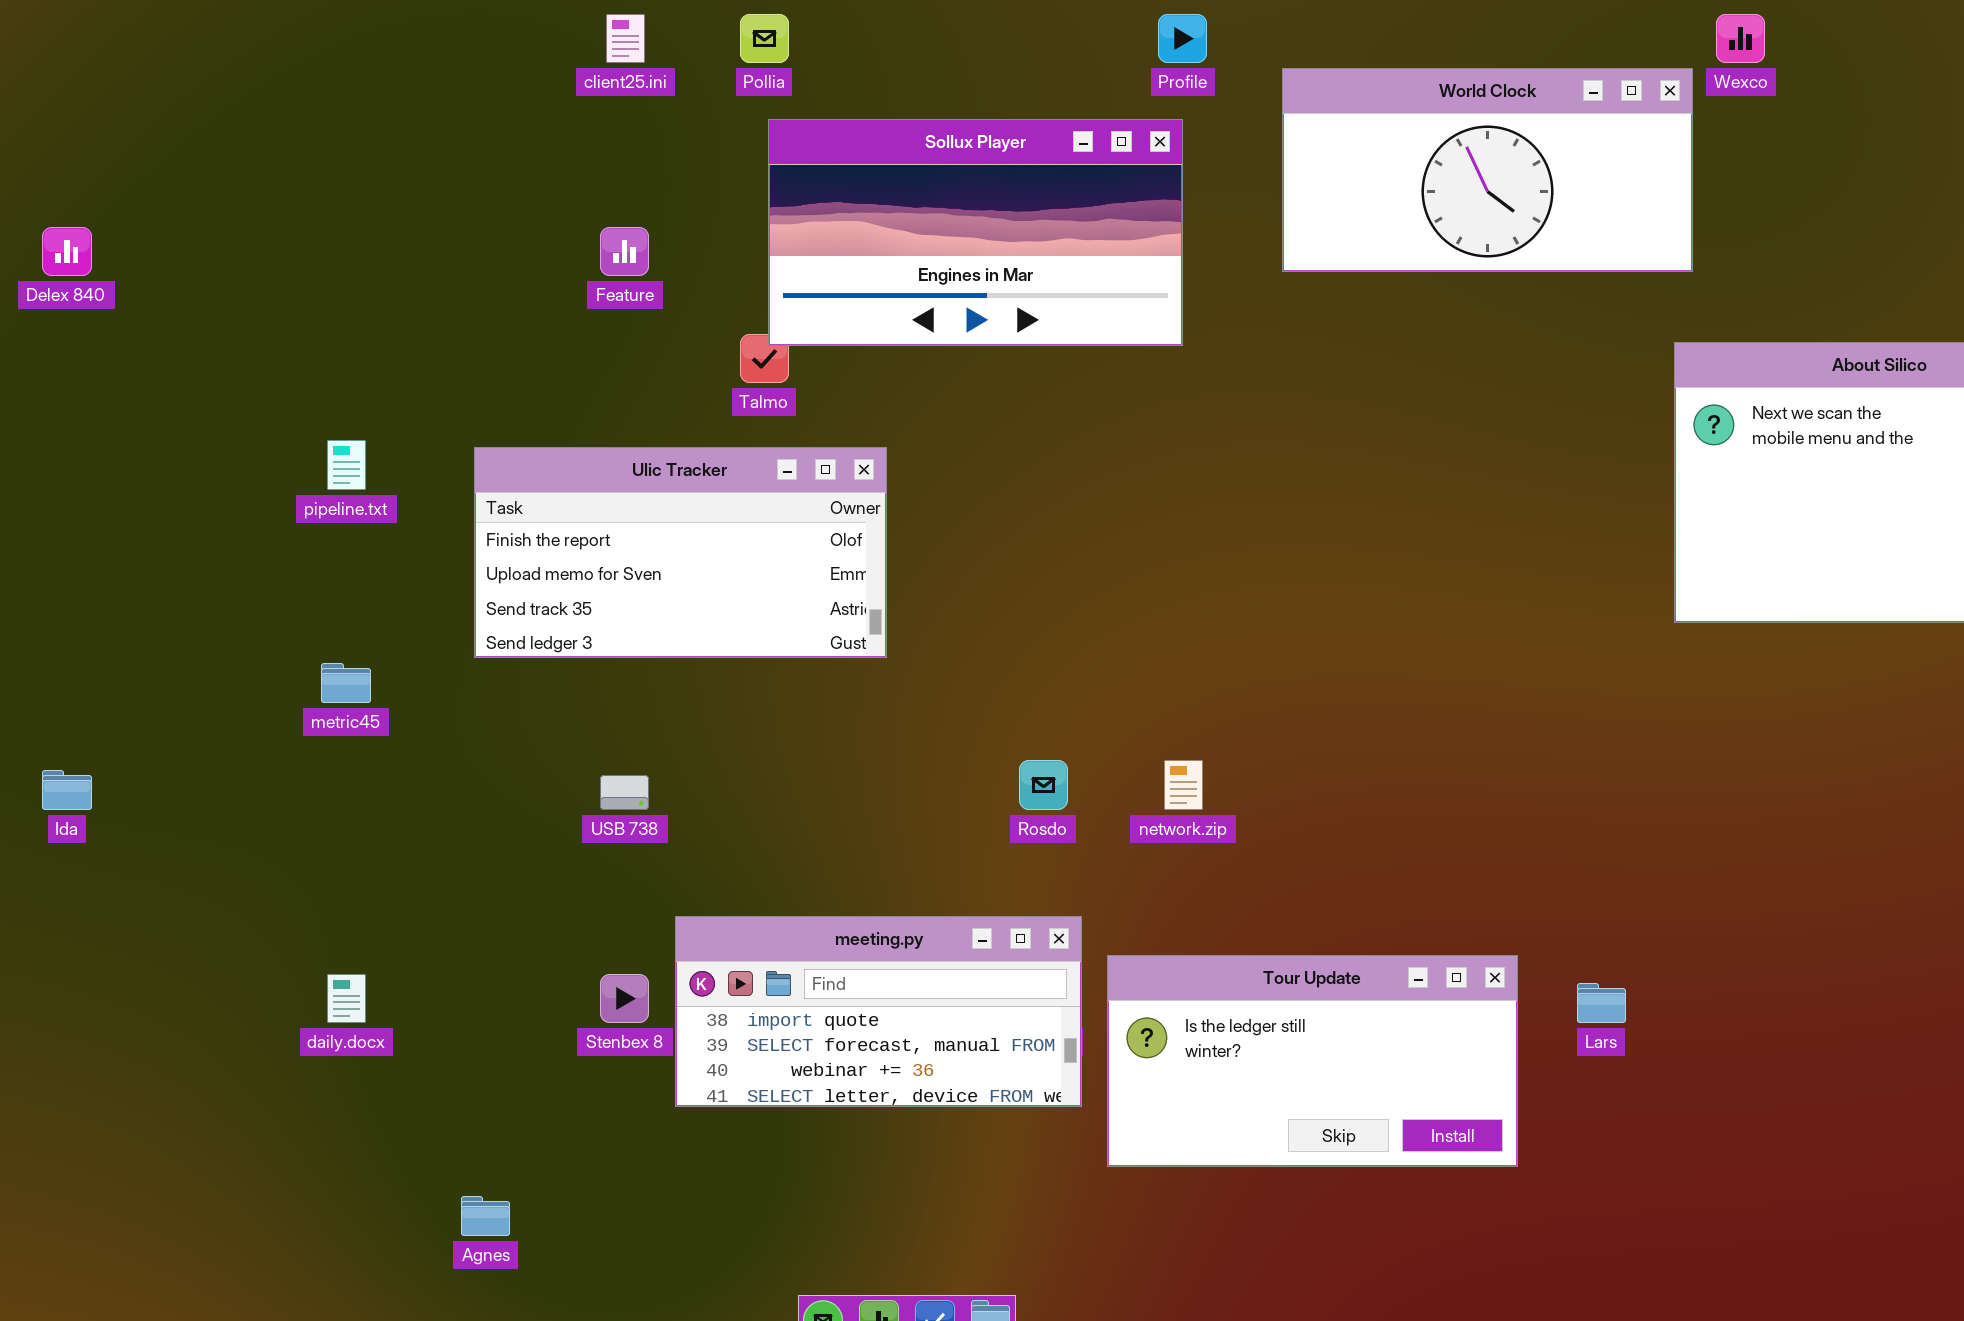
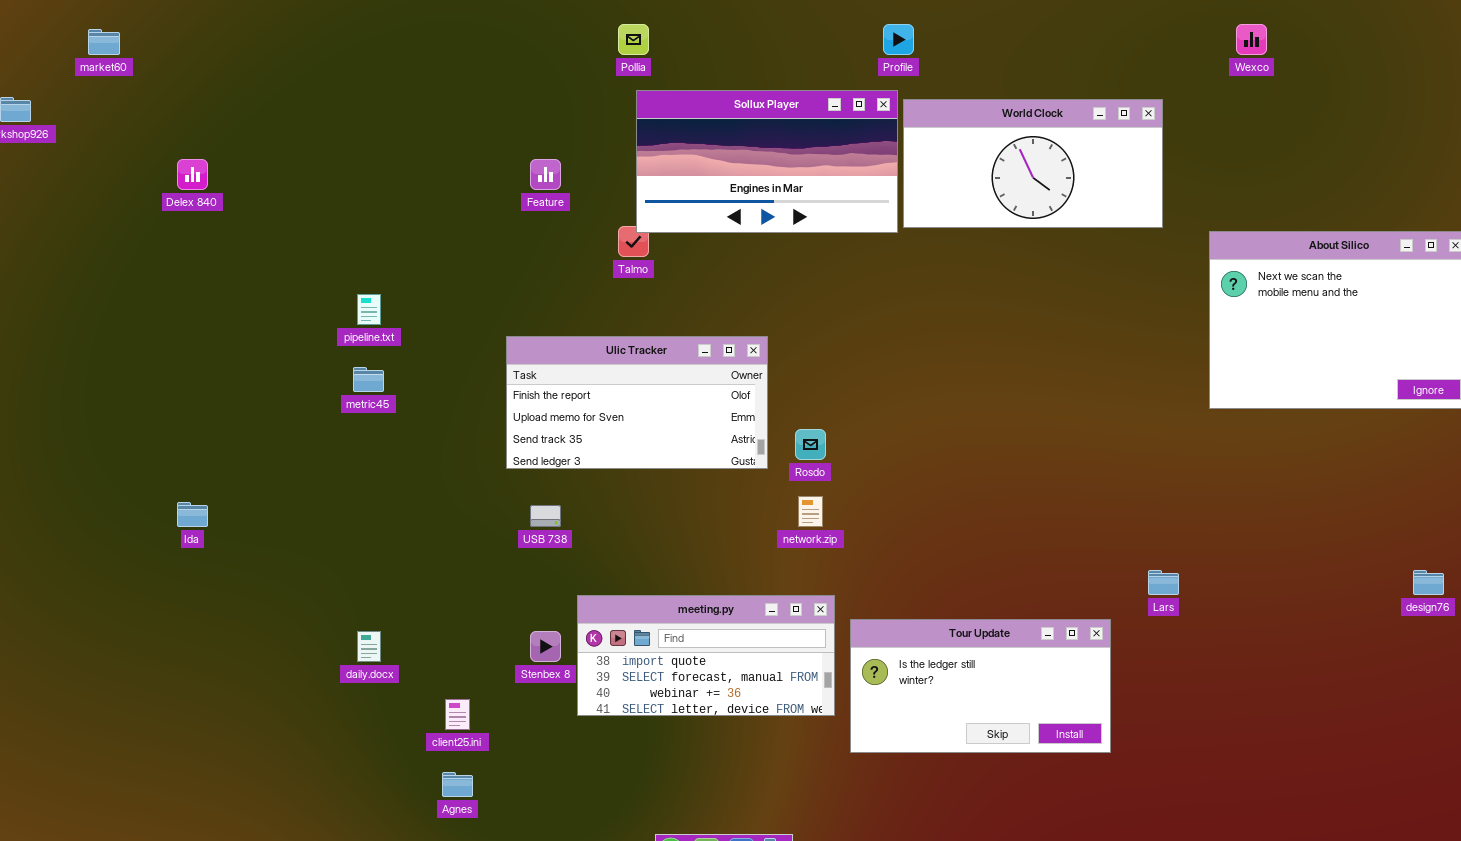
client25.ini: [606,14,645,63] -> [445,699,470,730], moved
World Clock: [1282,68,1693,272] -> [903,99,1163,228], moved
Ulic Tracker: [474,447,887,658] -> [506,336,768,469], moved
metric45: [321,663,371,703] -> [353,367,384,392], moved
Rosdo: [1019,760,1068,810] -> [795,429,826,460], moved
network.zip: [1164,760,1203,810] -> [798,496,823,527], moved
Lars: [1577,983,1626,1023] -> [1148,570,1179,595], moved

